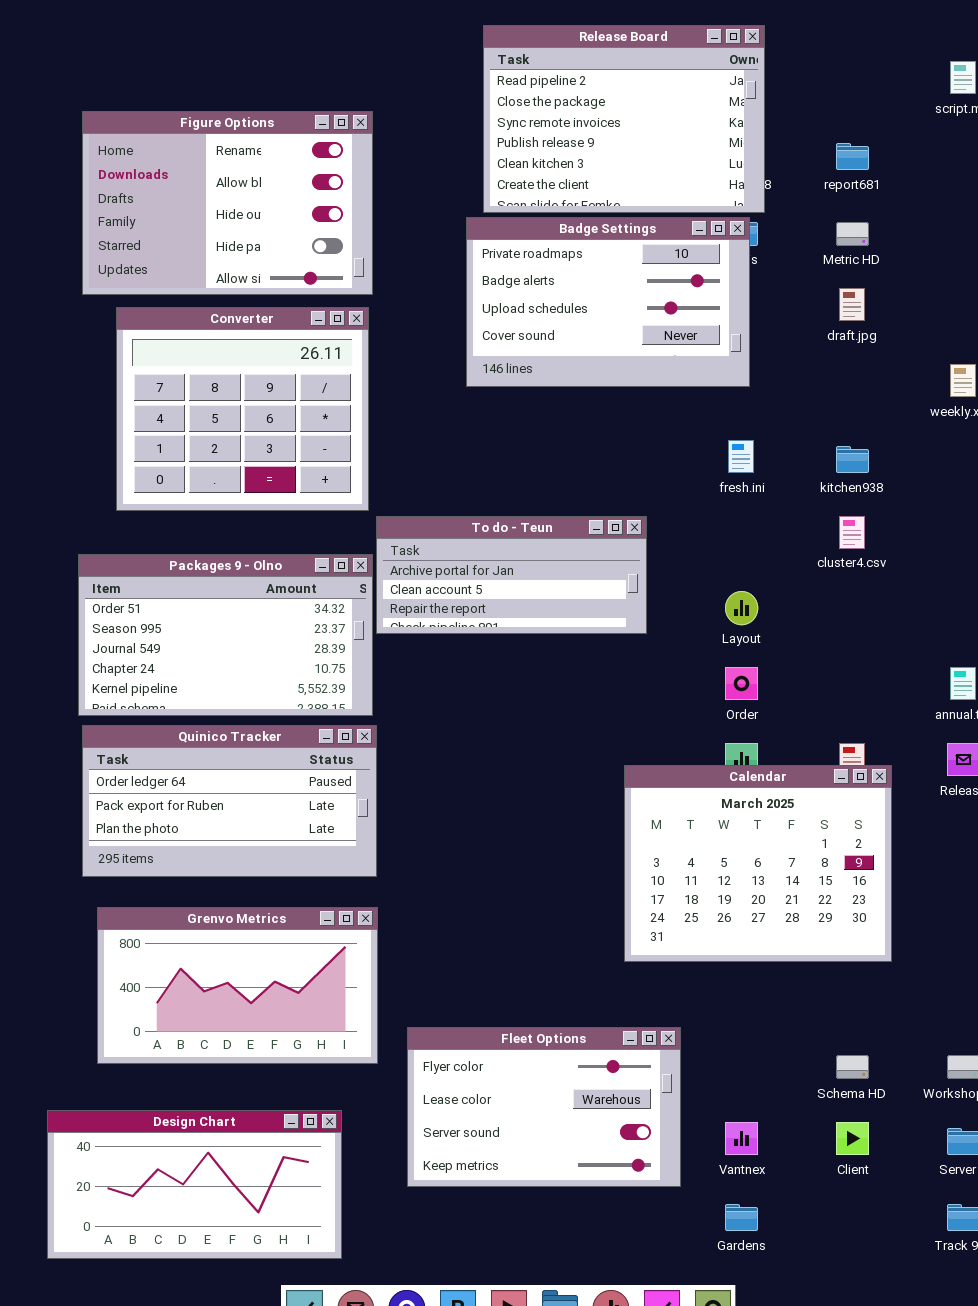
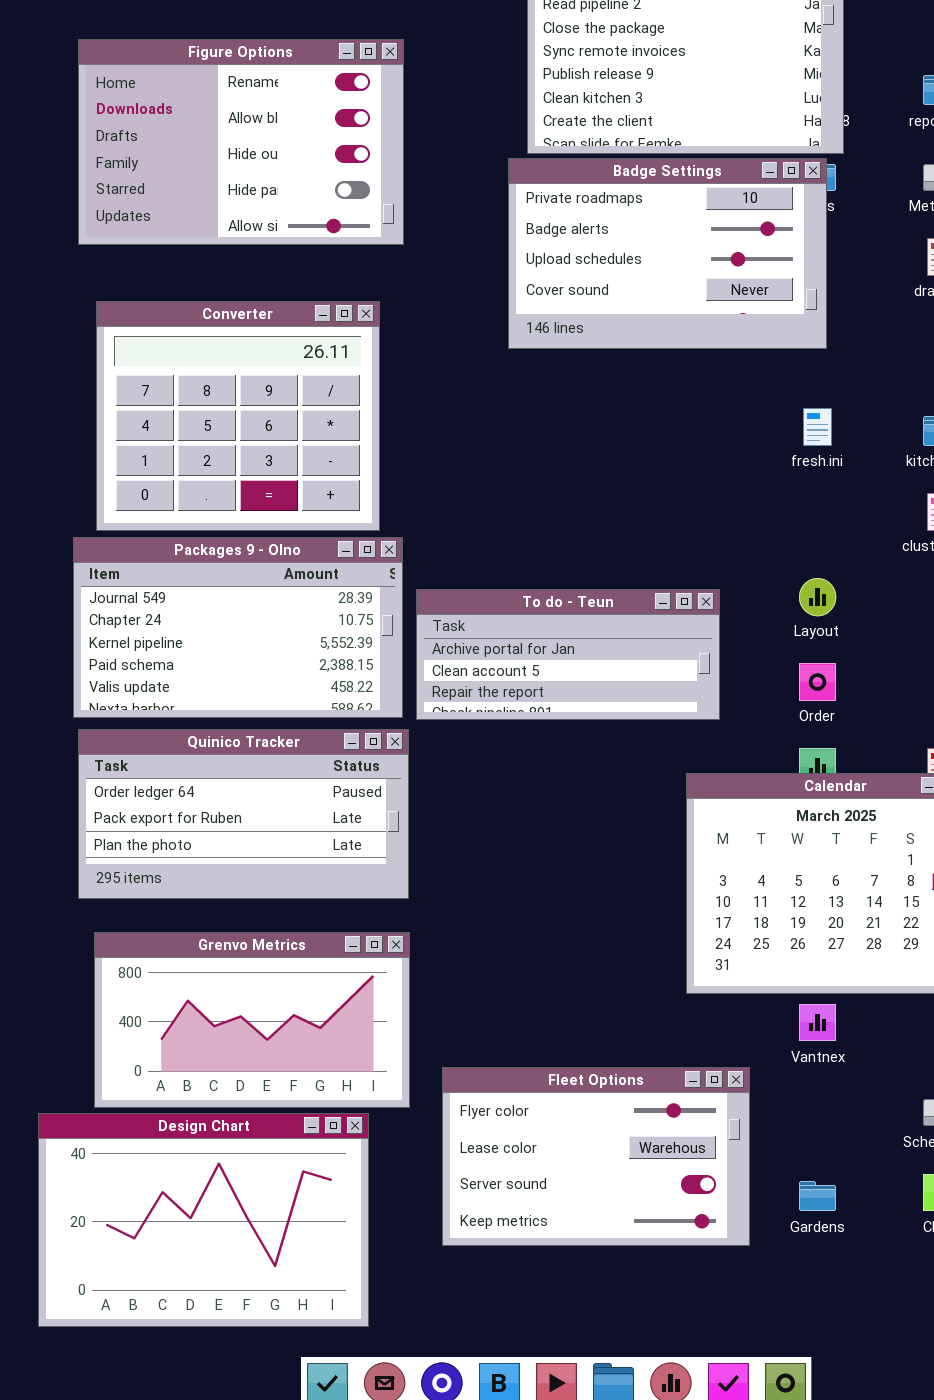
Converter: [116,307,369,511] -> [96,301,380,531], moved
To do - Teun: [376,516,647,634] -> [416,589,720,720], moved
Packages 9 - Olno: [78,554,373,716] -> [73,537,403,718], scrolled down 2 rows
Design Chart: [47,1110,342,1259] -> [38,1113,369,1327], resized
Vantnex: [725,1122,758,1155] -> [799,1004,836,1041], moved
Gardens: [725,1204,758,1231] -> [799,1181,836,1211], moved

